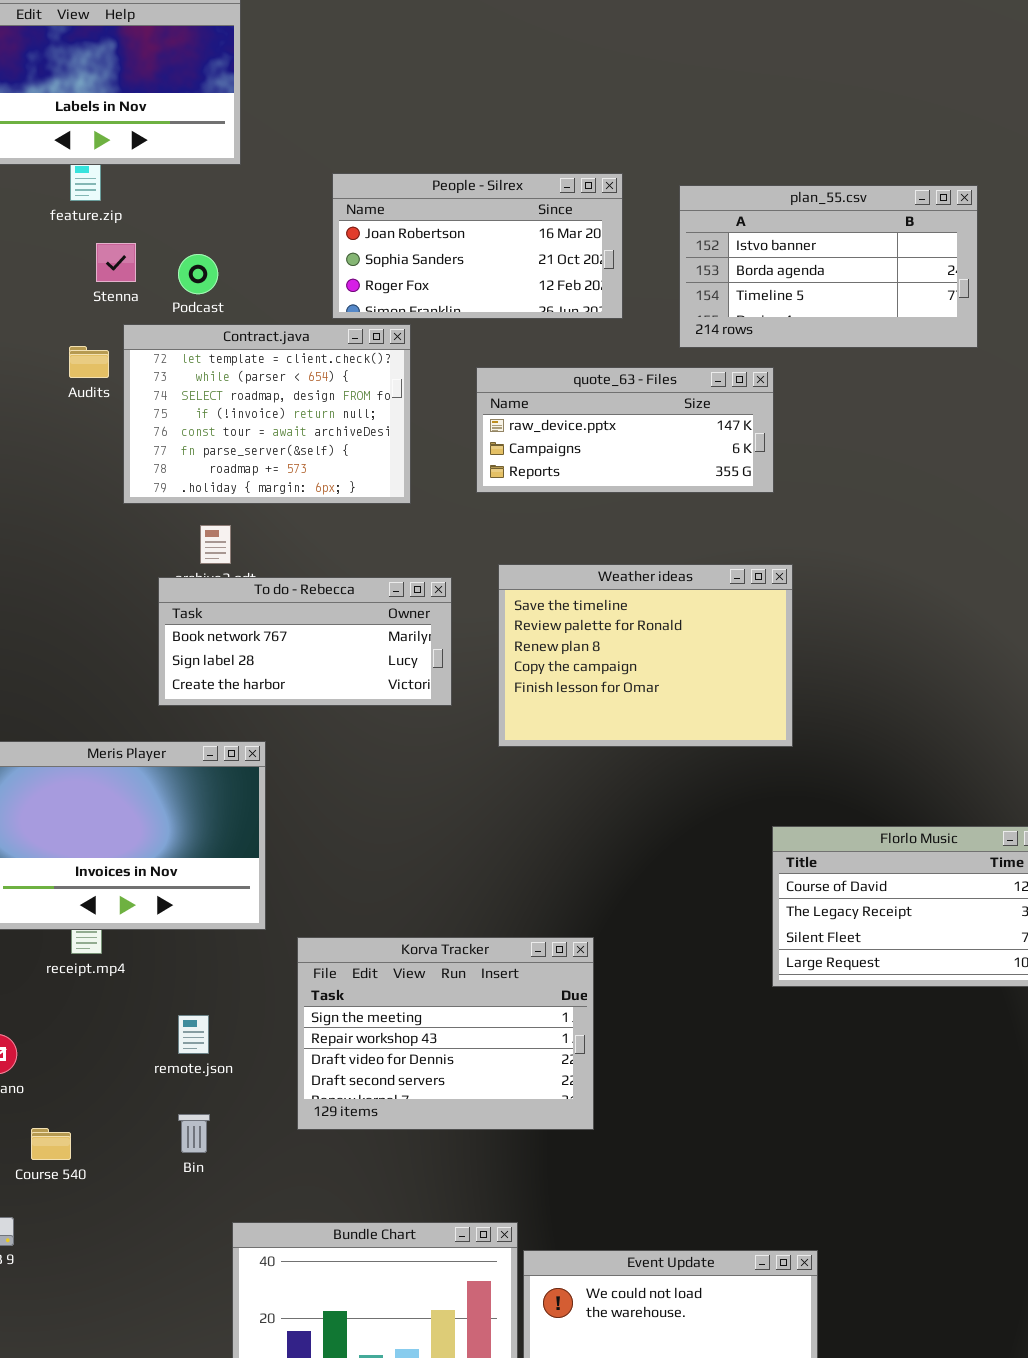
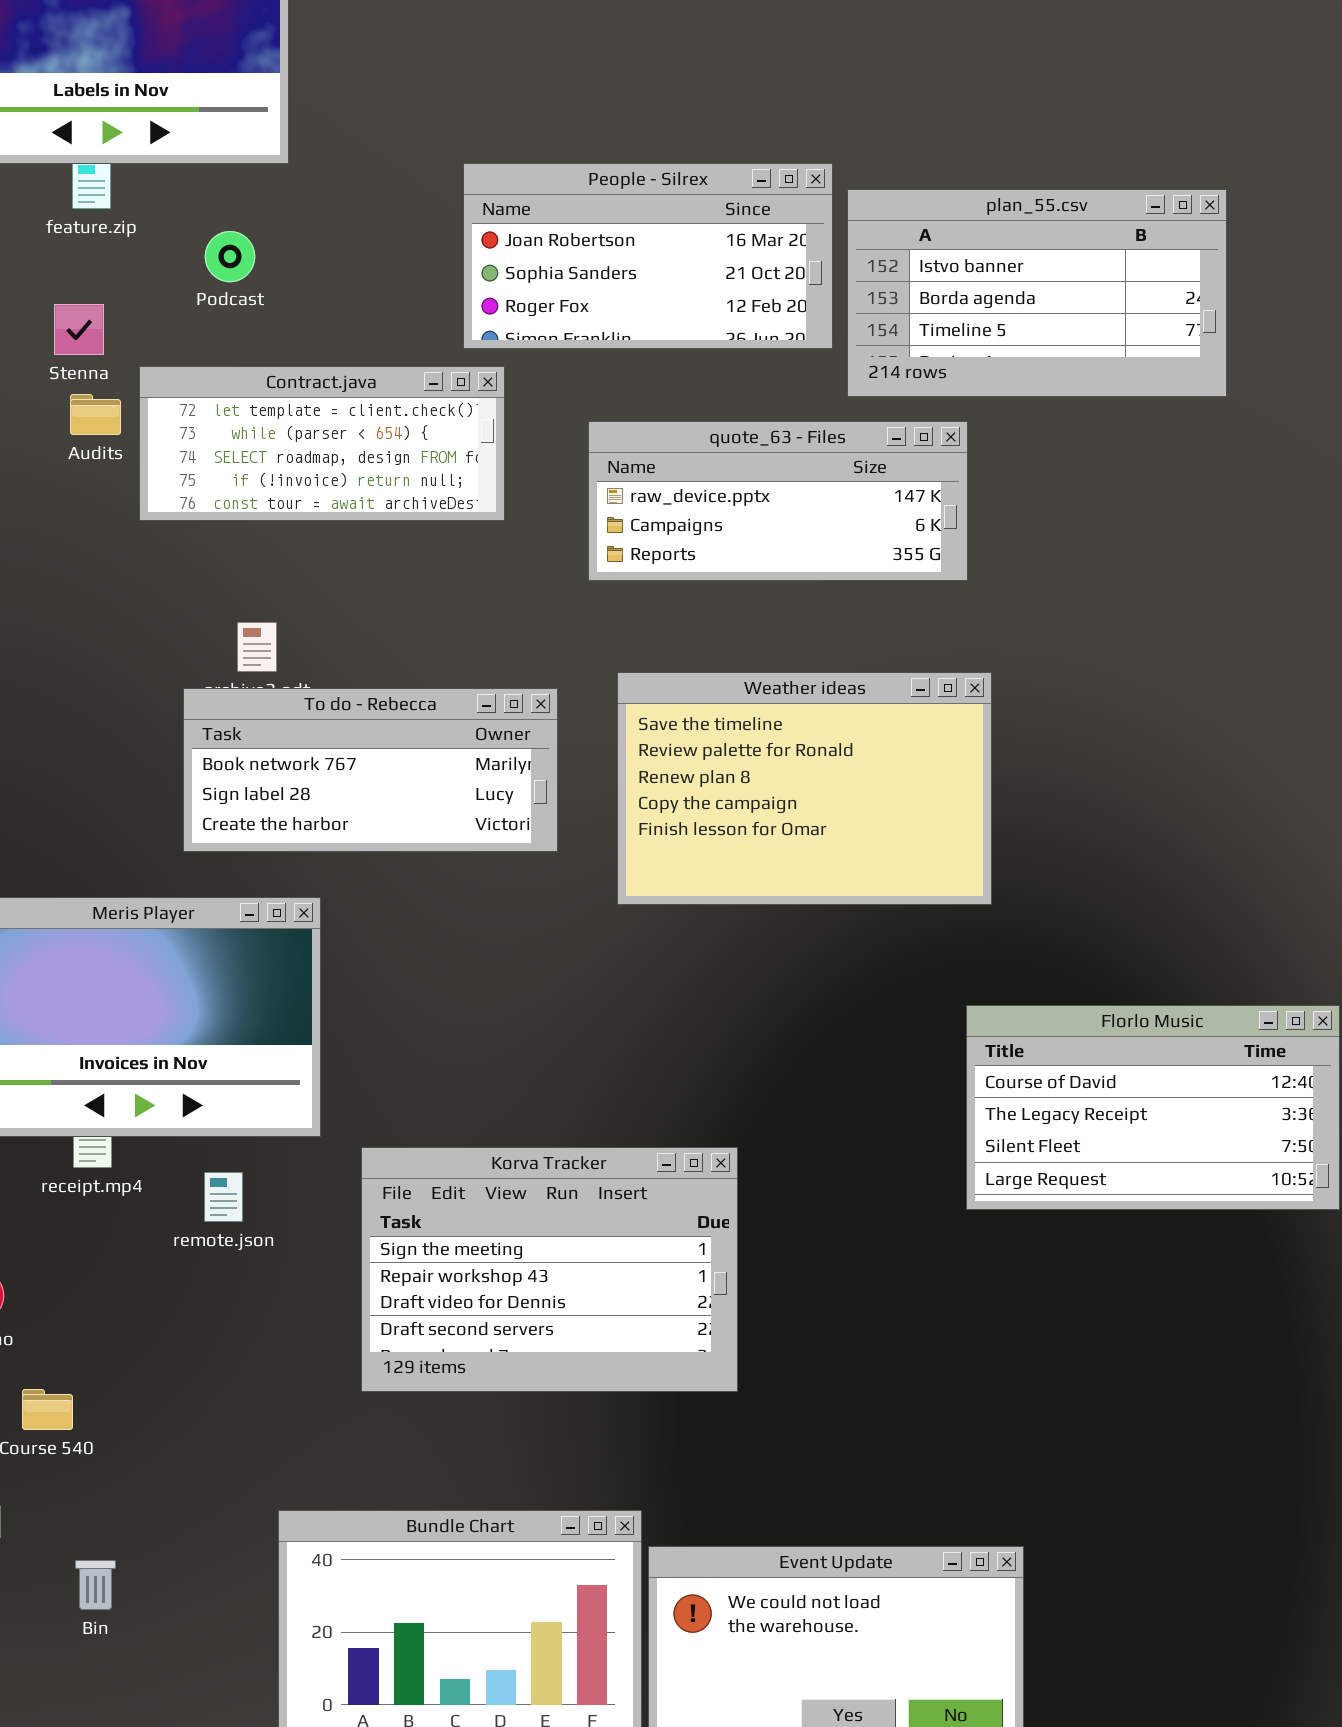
People - Silrex: [332,173,623,319] -> [463,163,833,349], moved
Stenna: [96,243,136,282] -> [54,304,104,355], moved
Podcast: [178,254,218,294] -> [205,231,255,282], moved
Contract.java: [123,324,411,504] -> [139,366,505,521], resized
remote.json: [178,1015,209,1054] -> [204,1172,243,1222], moved
Bin: [178,1114,210,1153] -> [75,1560,116,1610], moved

